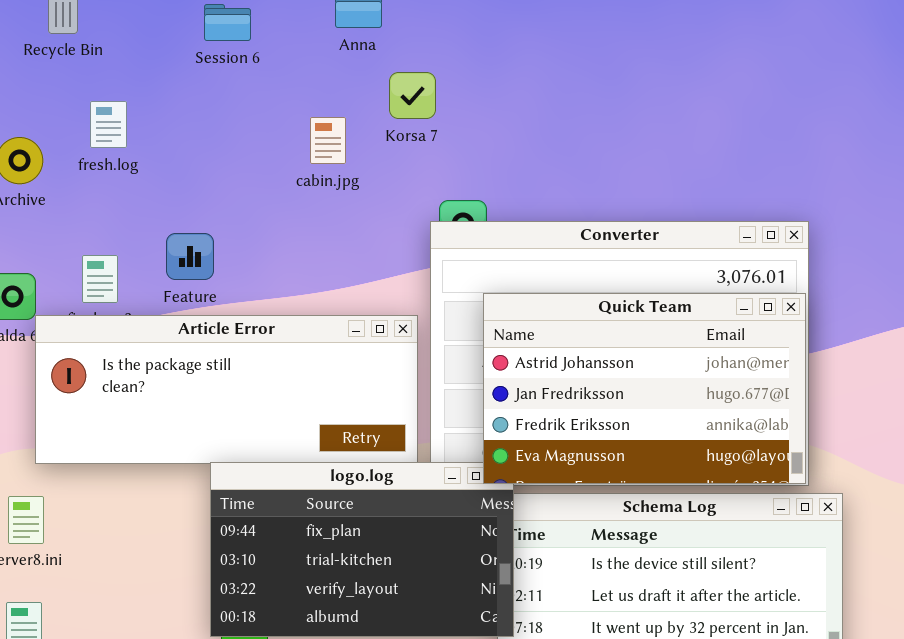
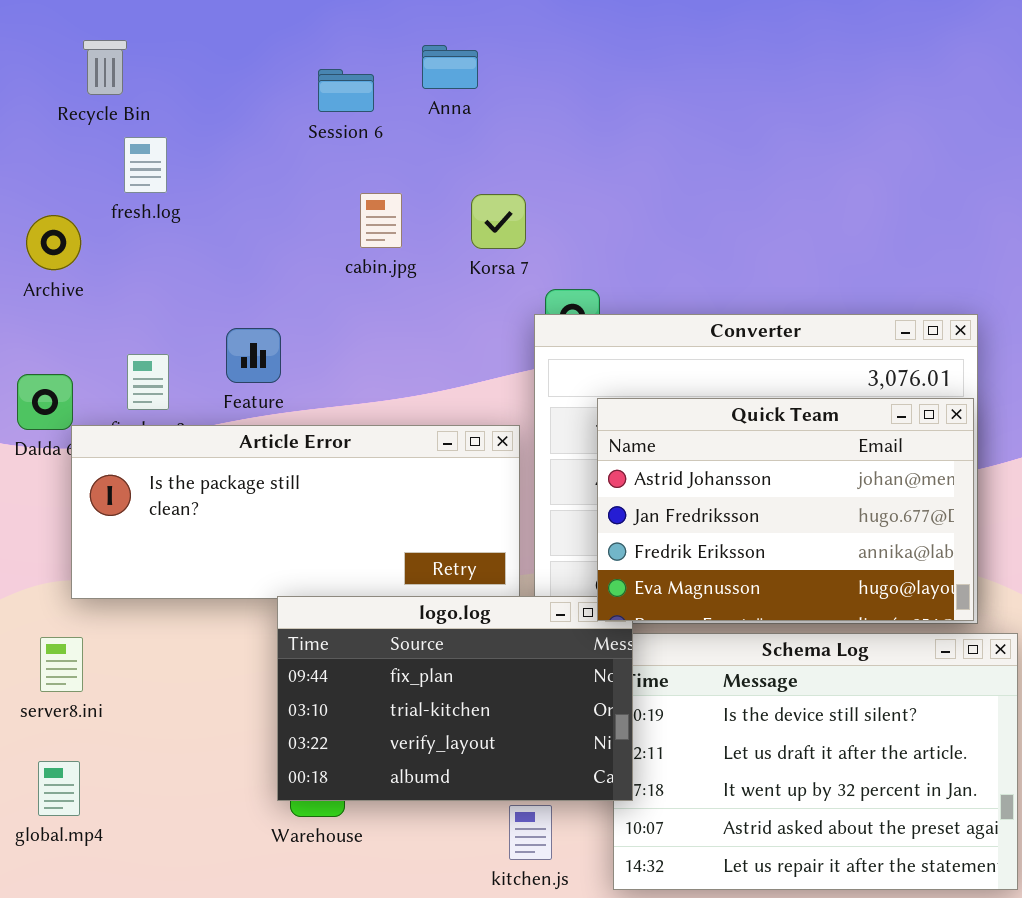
Session 6: [204,4,251,41] -> [318,69,374,112], moved
Korsa 7: [389,72,436,119] -> [471,194,526,249], moved
fresh.log: [90,101,127,148] -> [124,137,167,193], moved
cabin.jpg: [310,117,346,164] -> [360,193,402,248], moved

